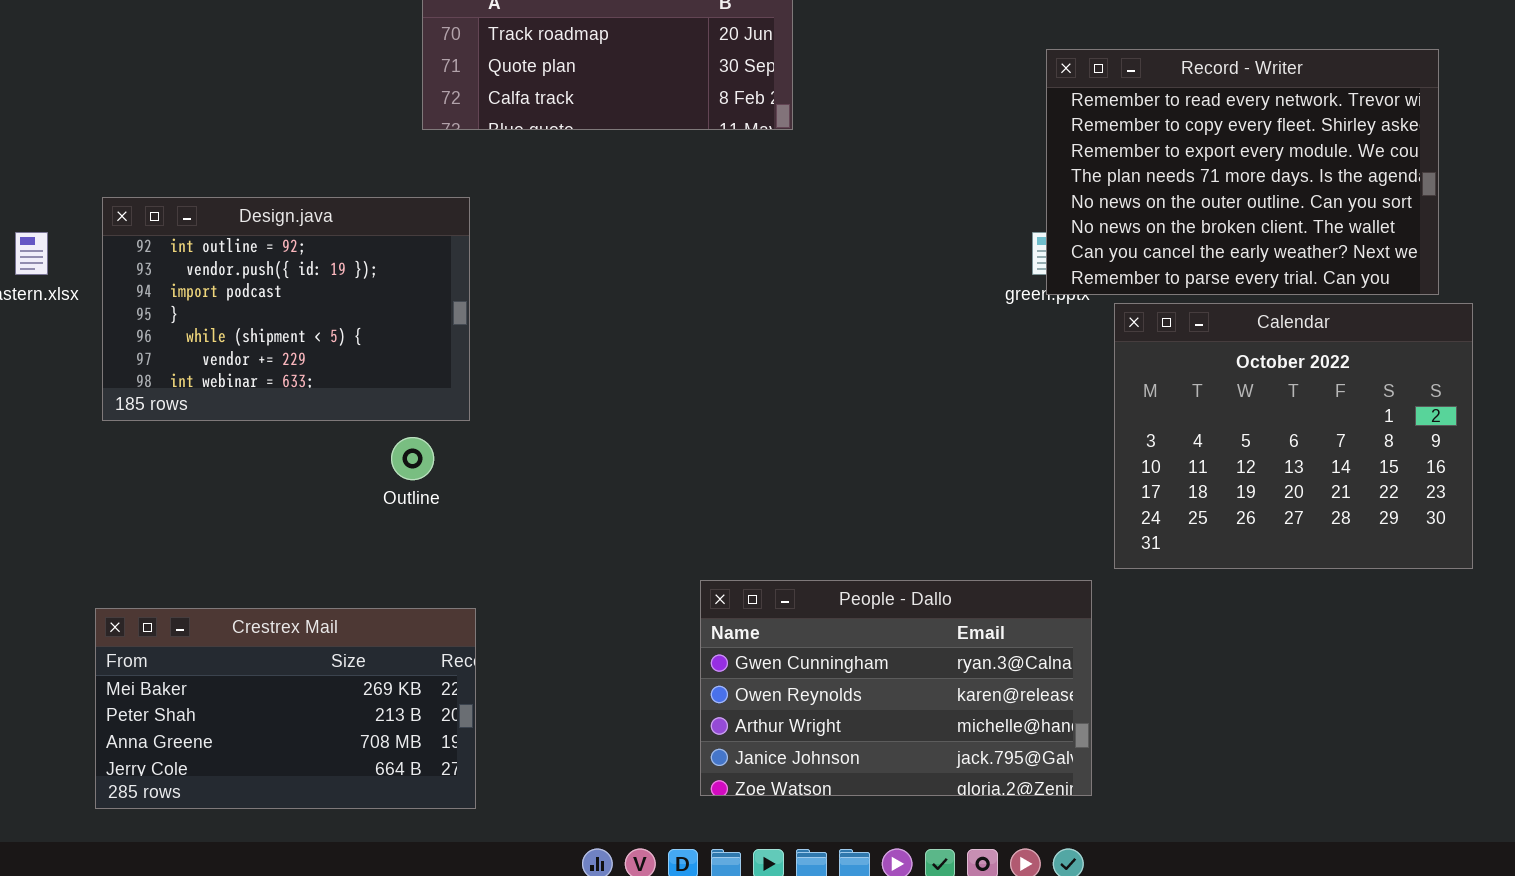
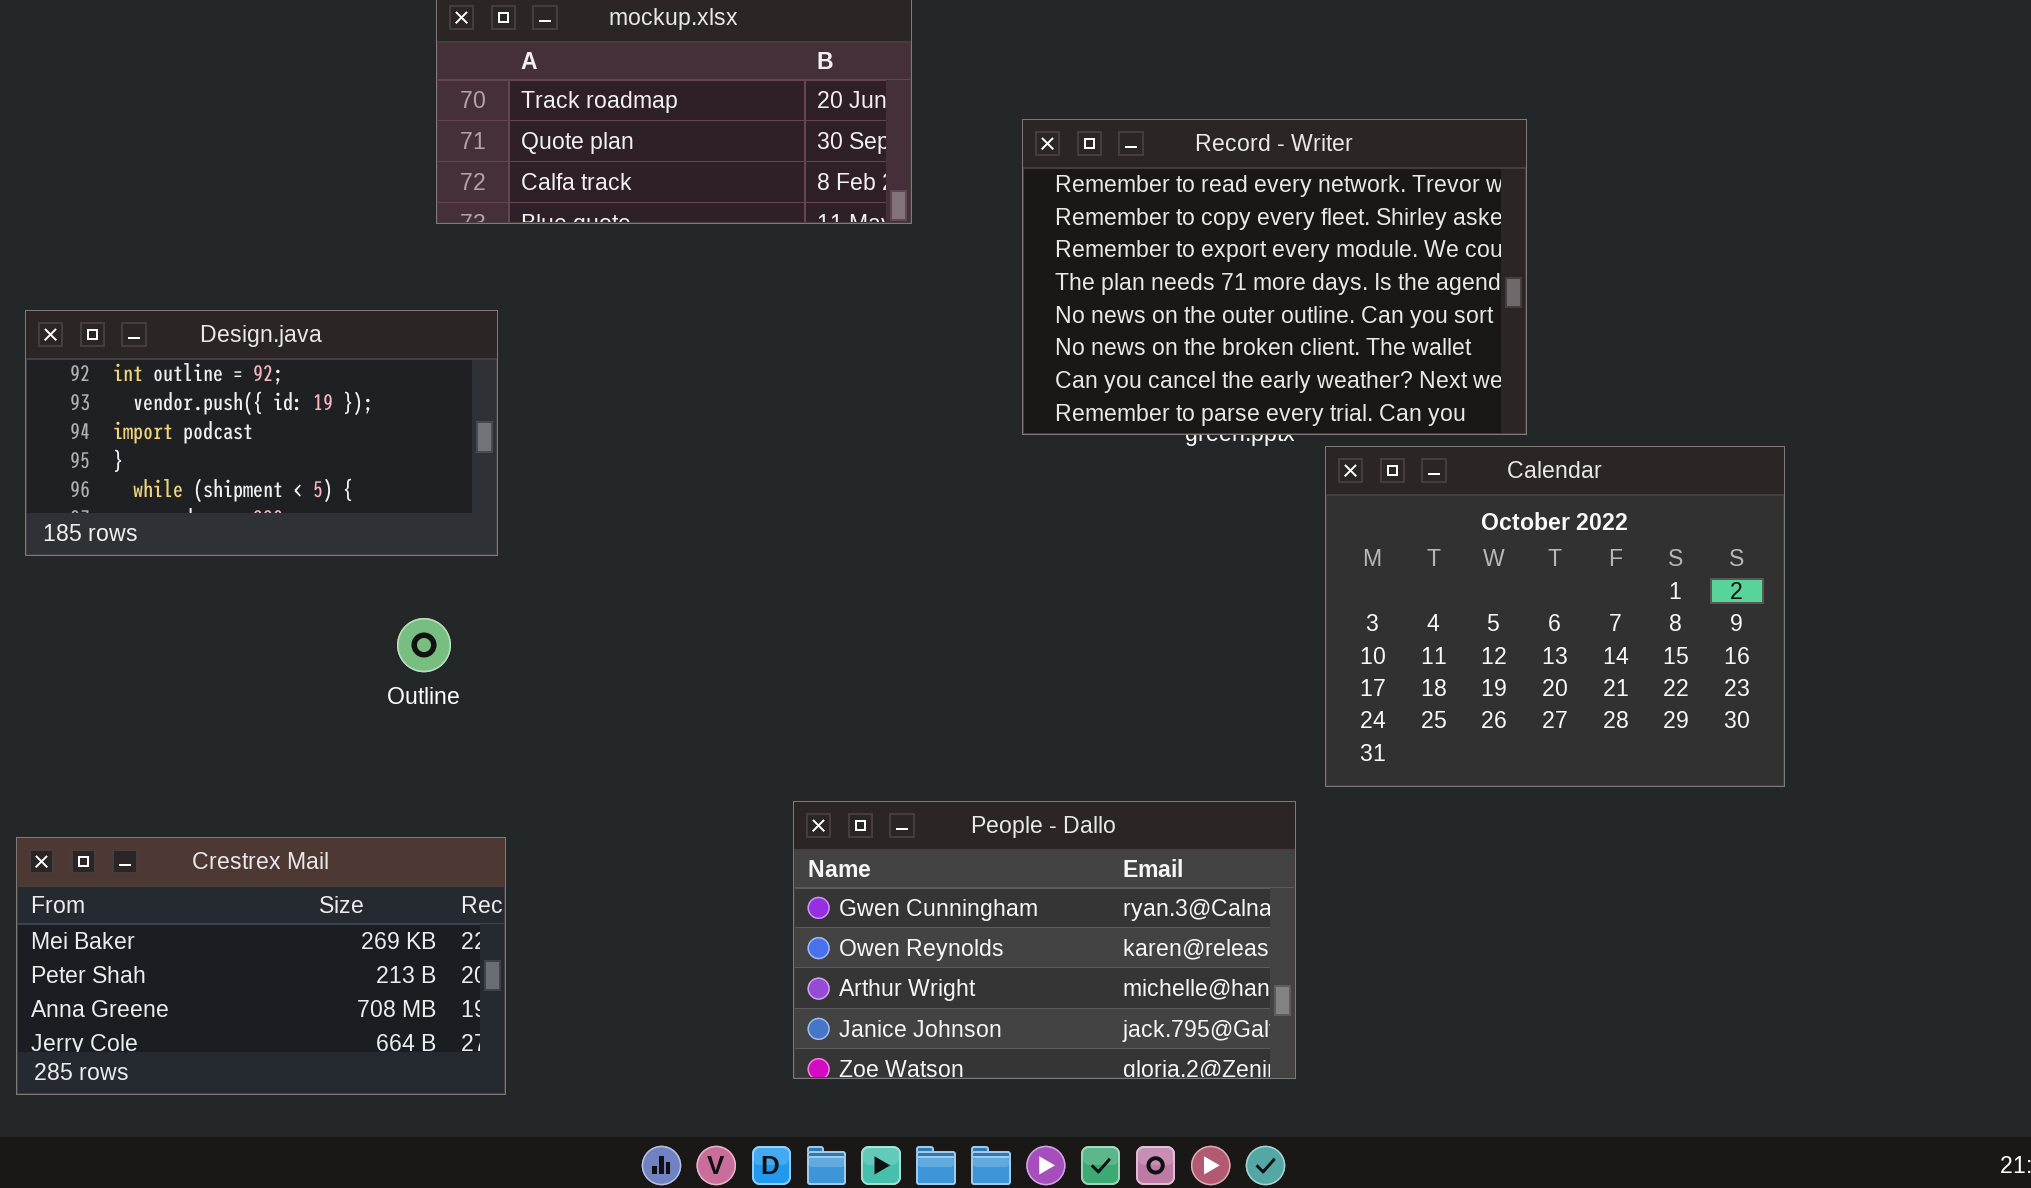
Record - Writer: [1046,49,1439,295] -> [1022,119,1527,435], moved
Design.java: [102,197,470,421] -> [25,310,498,556], resized

